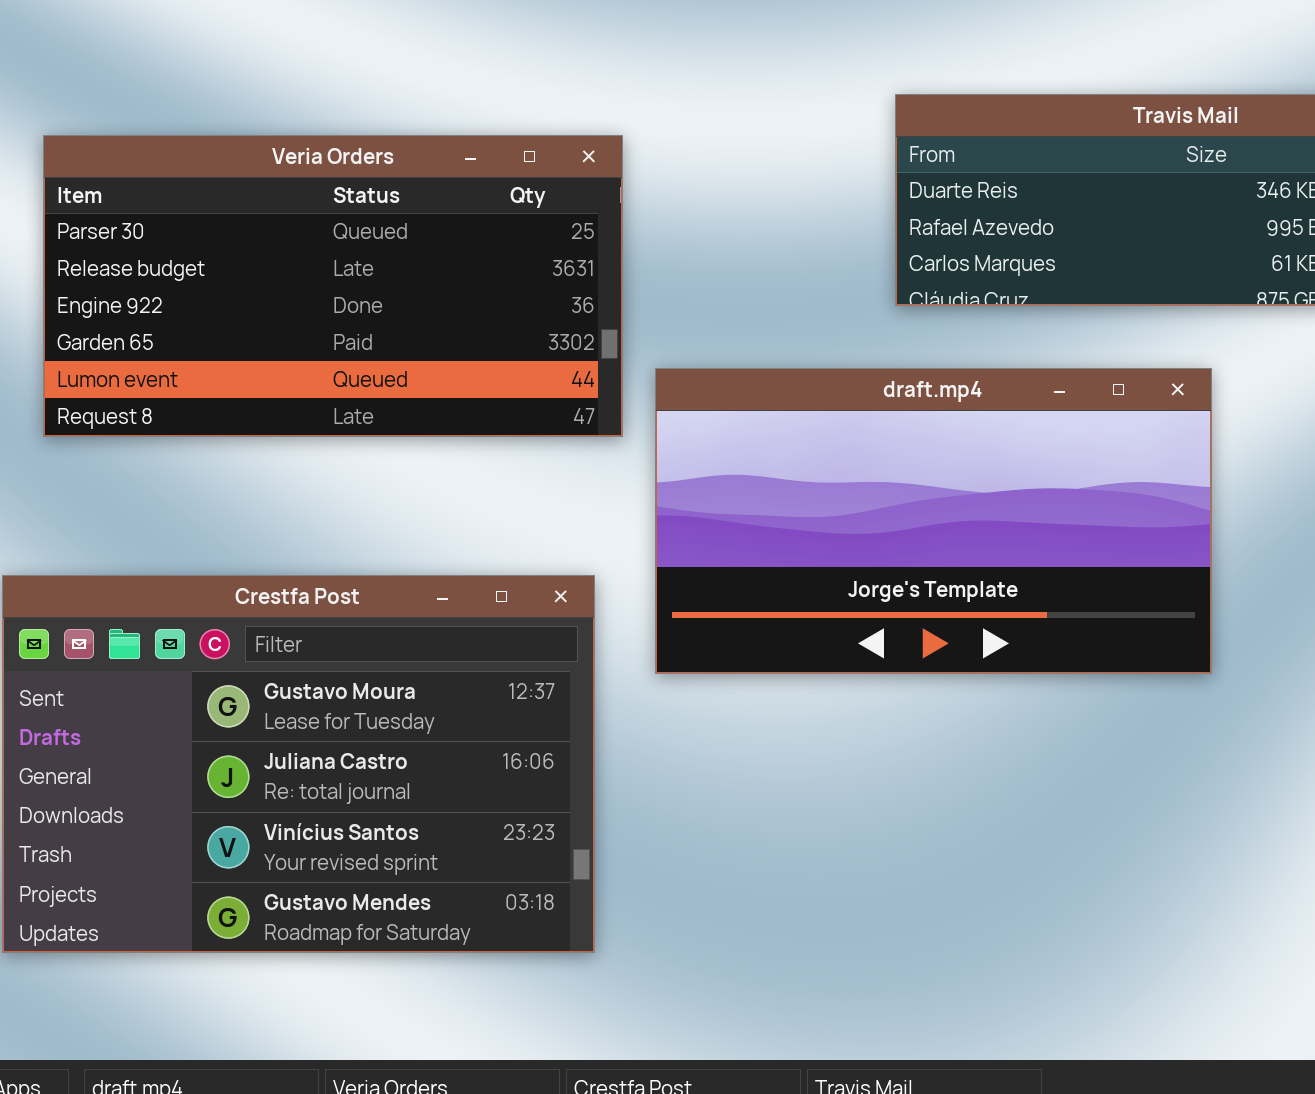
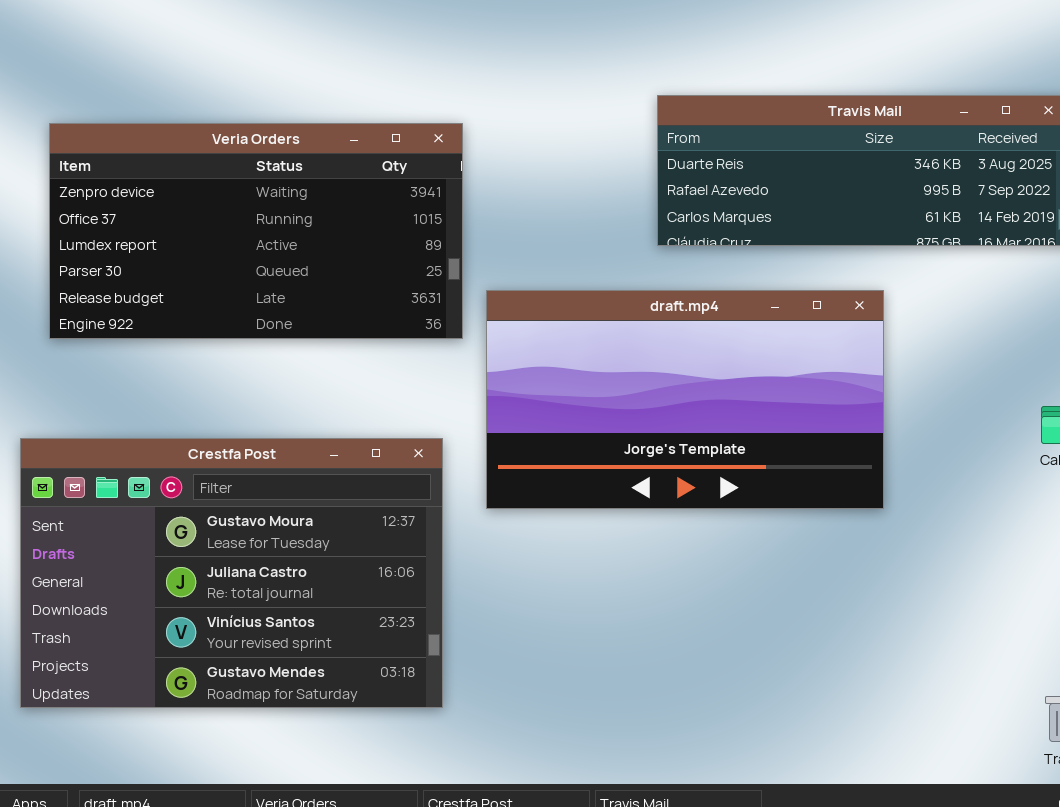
Veria Orders: [43,135,623,437] -> [49,123,463,339], scrolled up 3 rows

